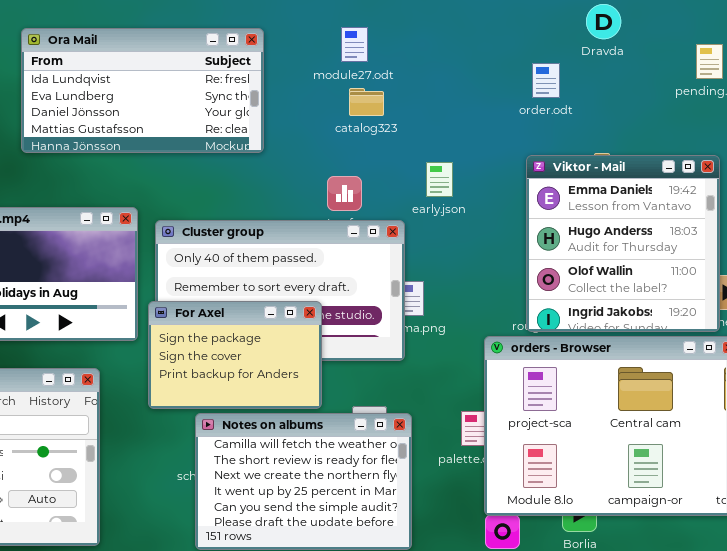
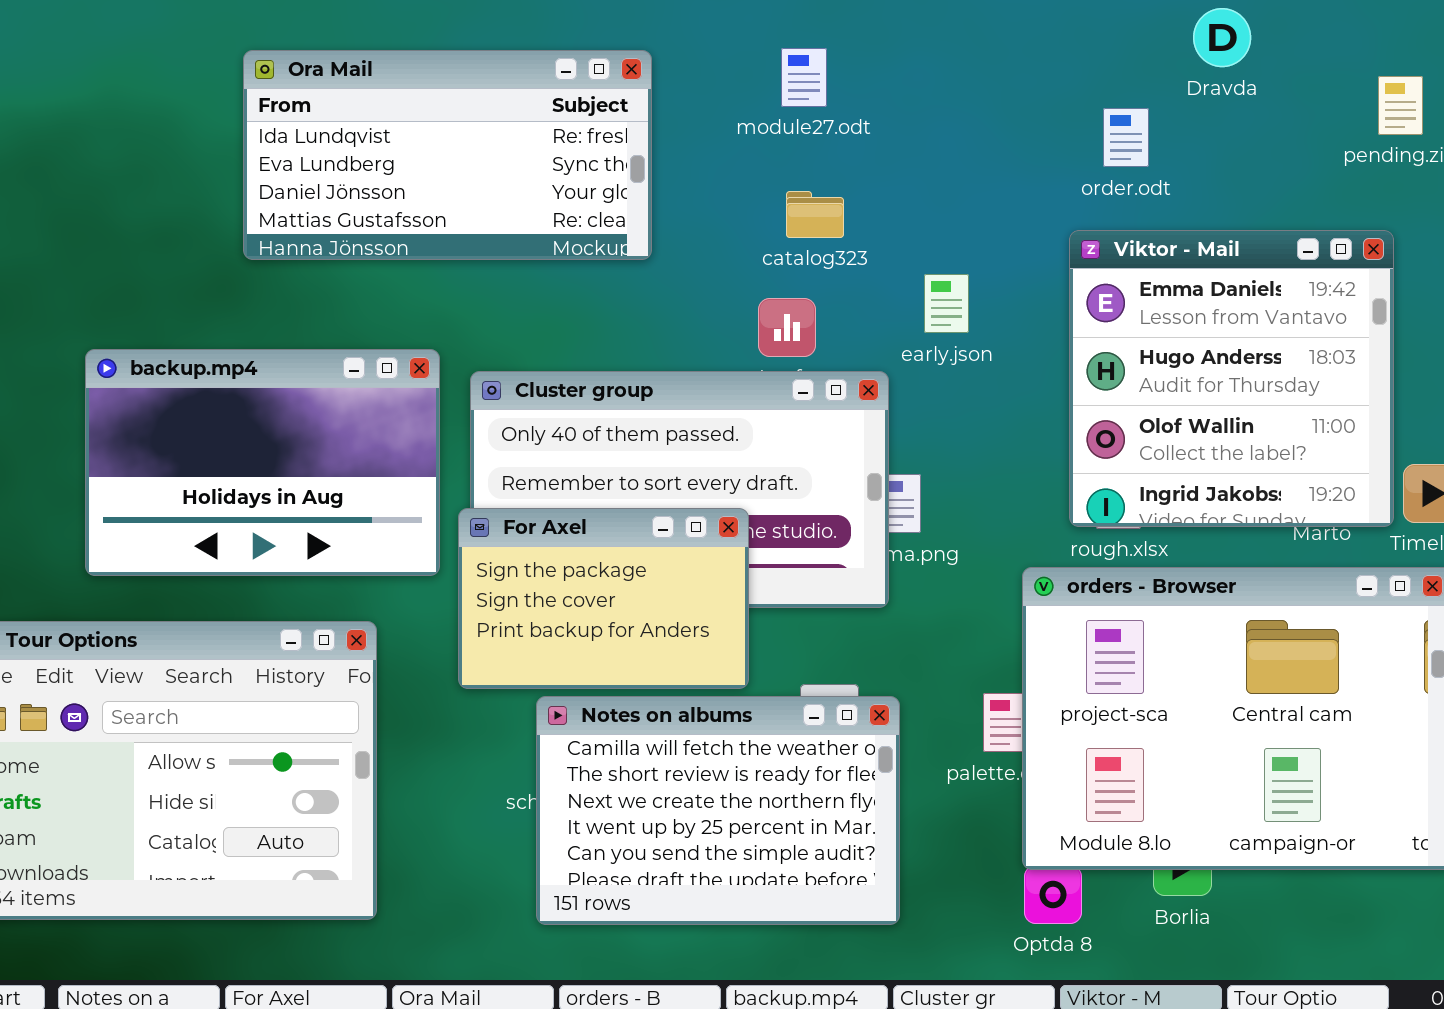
catalog323: [349,88,384,116] -> [786,191,844,238], moved
Viktor - Mail: [526,155,720,332] -> [1069,230,1394,527], moved

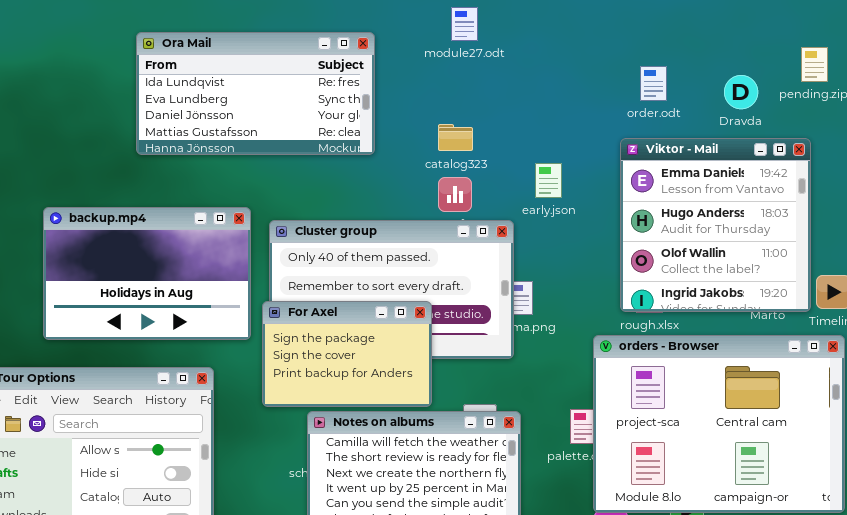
Dravda: [1193,8,1251,67] -> [724,75,758,109], moved
module27.odt: [781,48,827,107] -> [451,7,478,41], moved
catalog323: [786,191,844,238] -> [438,124,473,151], moved

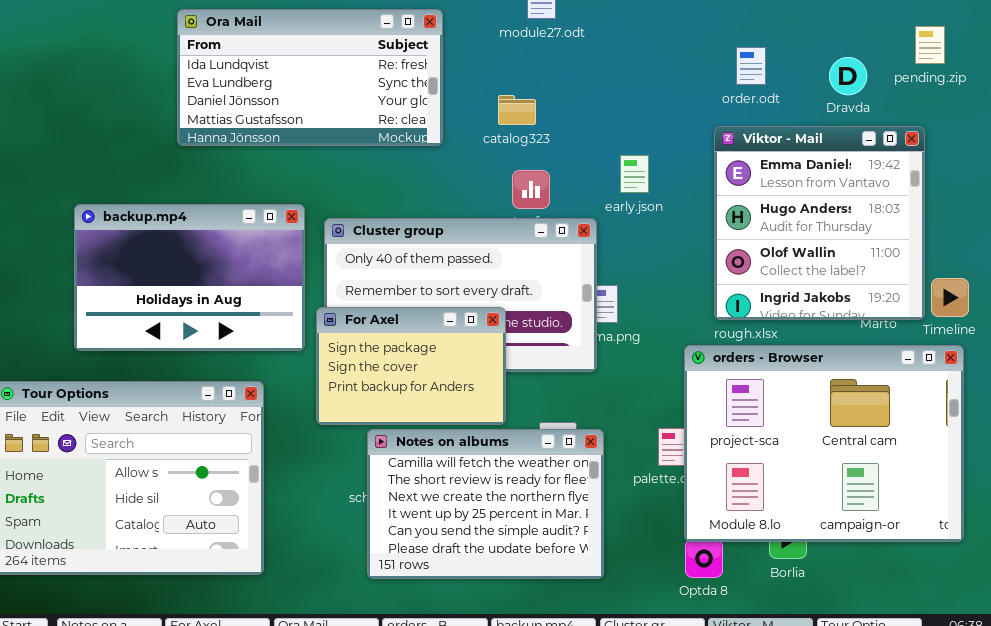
catalog323: [438,124,473,151] -> [498,95,536,125], moved

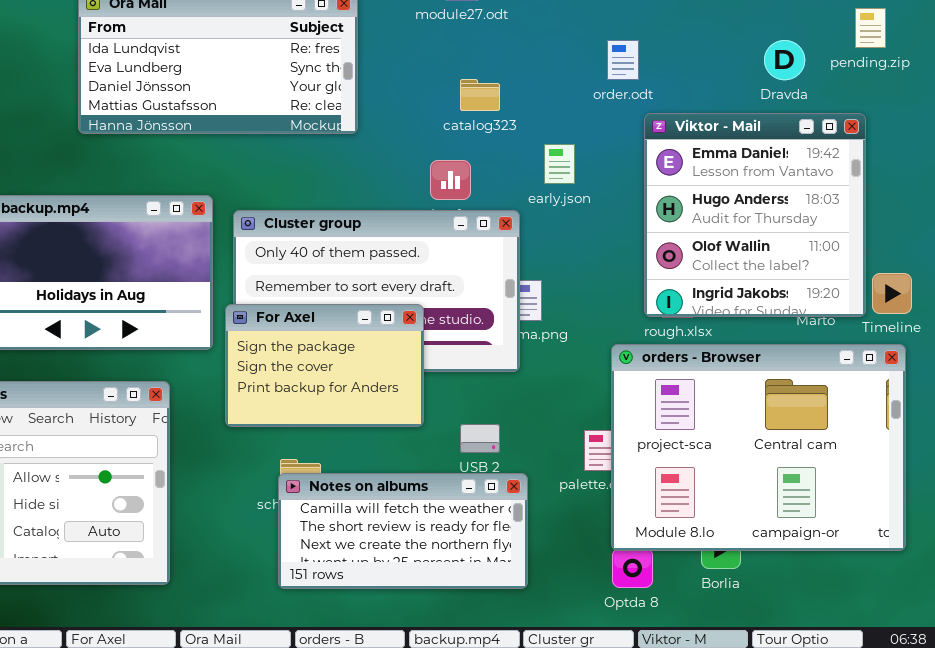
order.odt: [736,47,766,85] -> [607,40,639,80], moved
catalog323: [498,95,536,125] -> [460,79,500,111], moved
Notes on albums: [367,429,604,579] -> [278,473,528,589], resized

